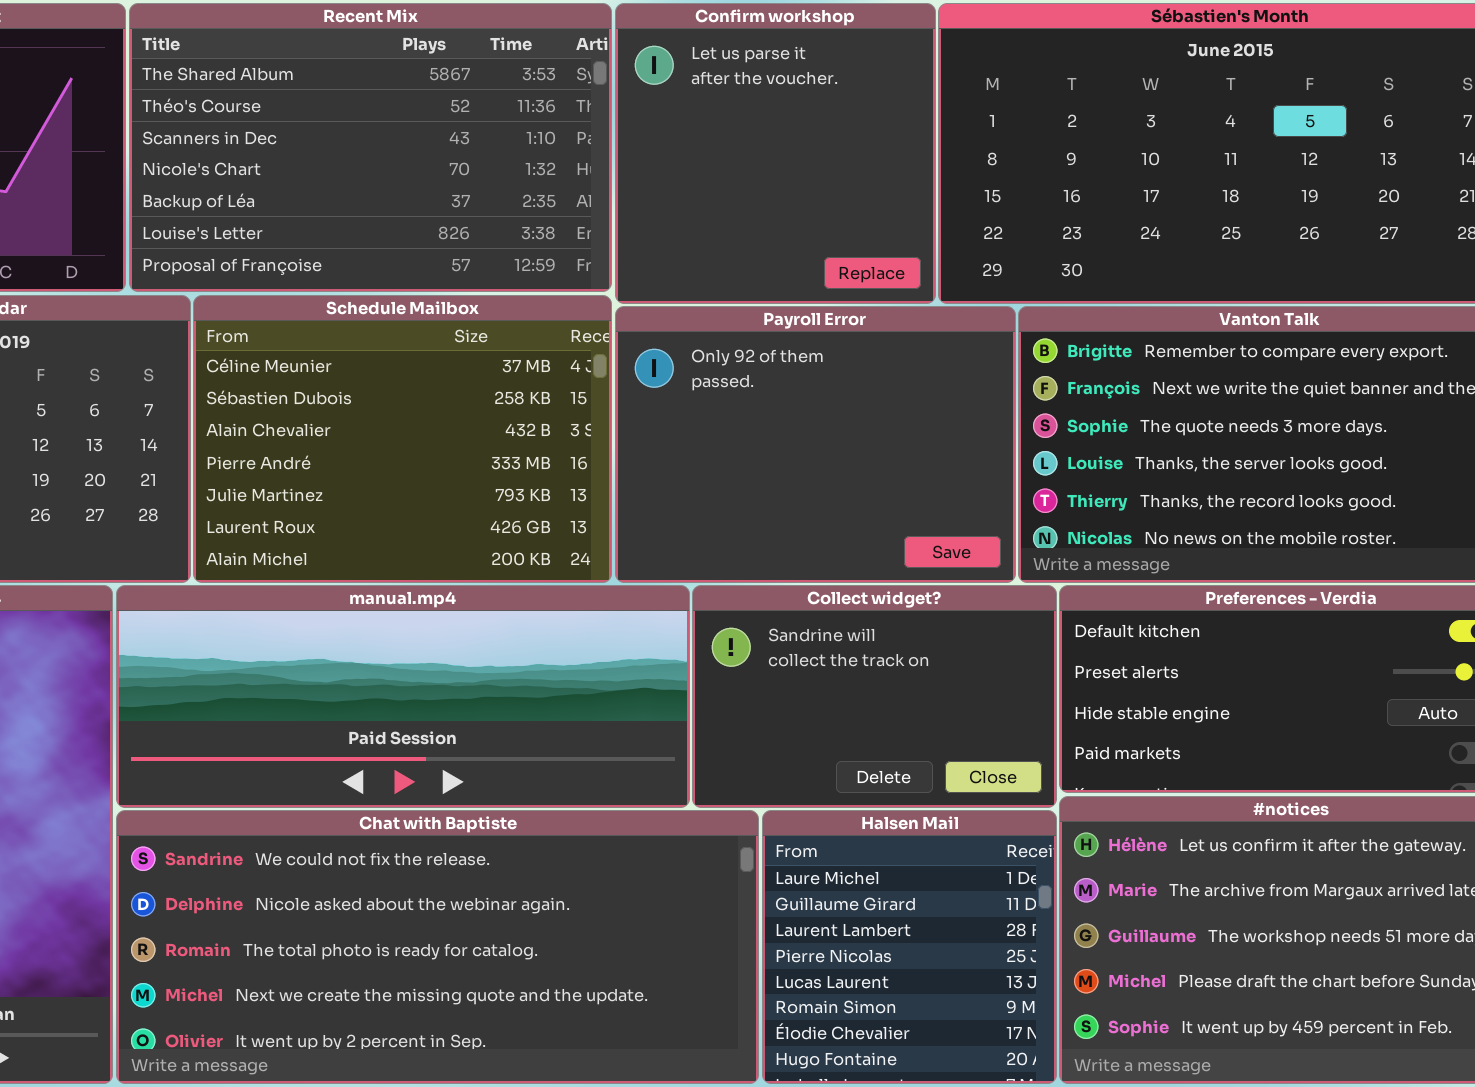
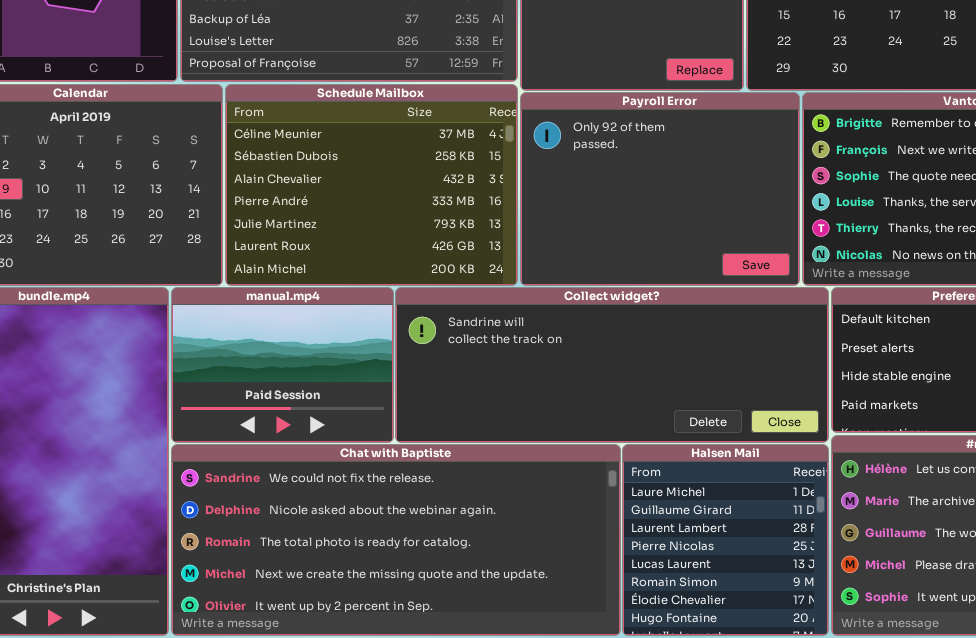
manual.mp4: [116,585,690,808] -> [171,287,394,443], resized
Collect widget?: [692,585,1057,808] -> [395,287,829,443], resized

